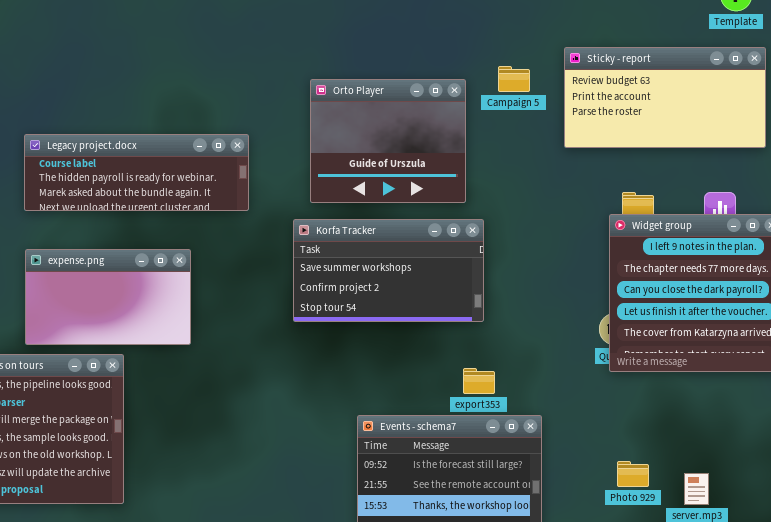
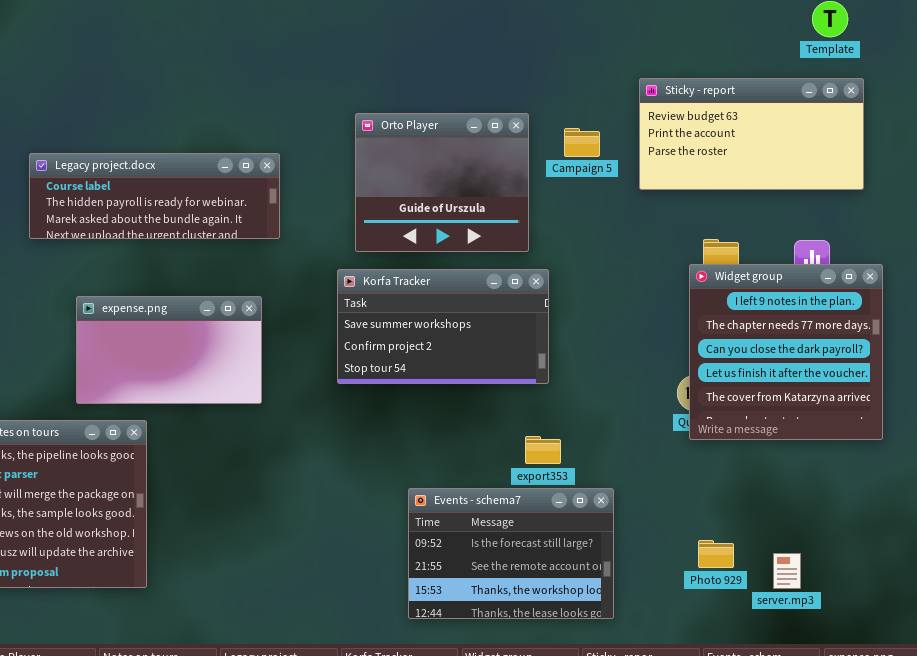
Campaign 5: [498,66,530,92] -> [564,128,600,157], moved
Legacy project.docx: [24,134,249,211] -> [29,153,280,239], moved
expense.png: [25,249,191,345] -> [76,296,262,404], moved

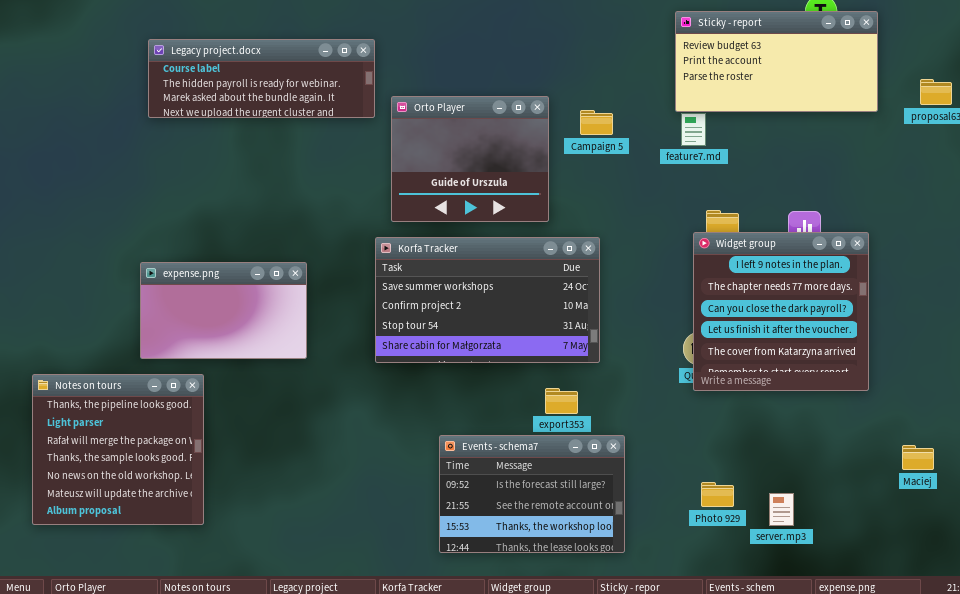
Sticky - report: [639,78,864,190] -> [675,11,878,112], moved
Legacy project.docx: [29,153,280,239] -> [148,39,375,118], moved
Korfa Tracker: [337,269,549,384] -> [375,237,600,363], resized

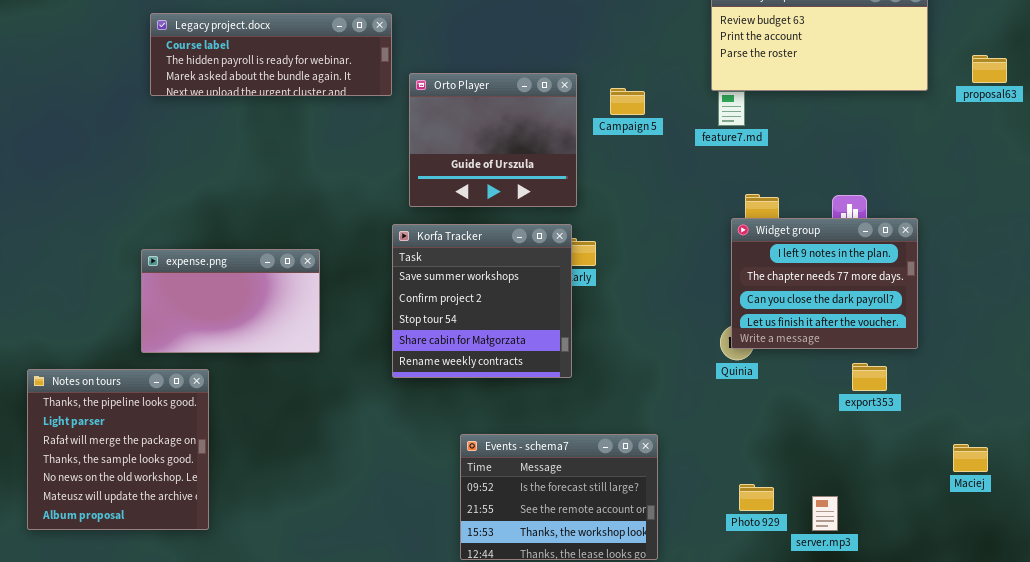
Widget group: [693,232,869,391] -> [731,218,918,349], resized
Korfa Tracker: [375,237,600,363] -> [392,224,572,378], resized
export353: [545,388,578,414] -> [852,363,887,391], moved

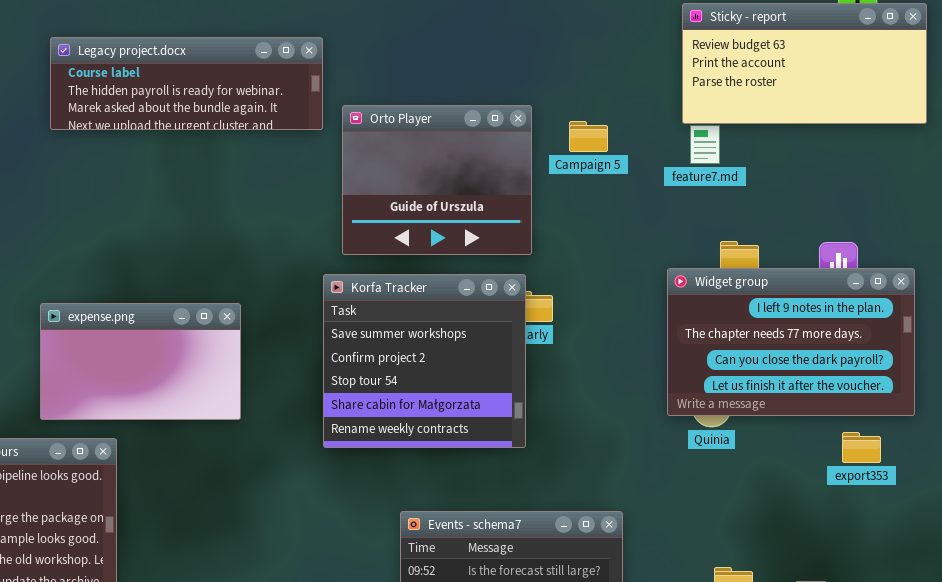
Widget group: [731,218,918,349] -> [667,268,915,416], resized

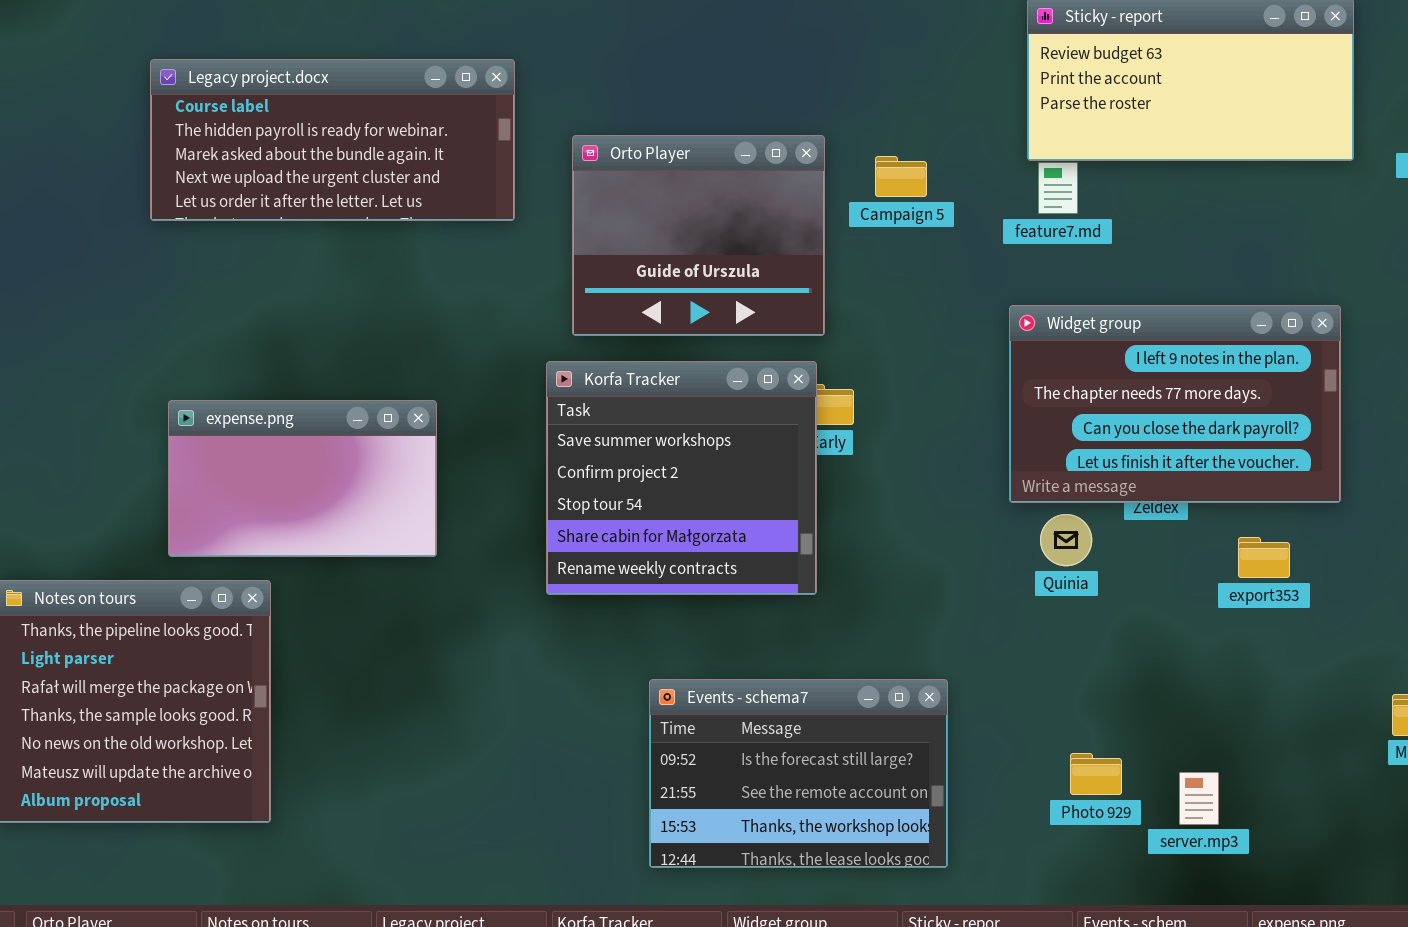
Legacy project.docx: [50,37,323,130] -> [150,59,515,221], moved, resized
Widget group: [667,268,915,416] -> [1009,305,1341,503], moved
export353: [842,432,881,463] -> [1238,537,1290,578], moved

